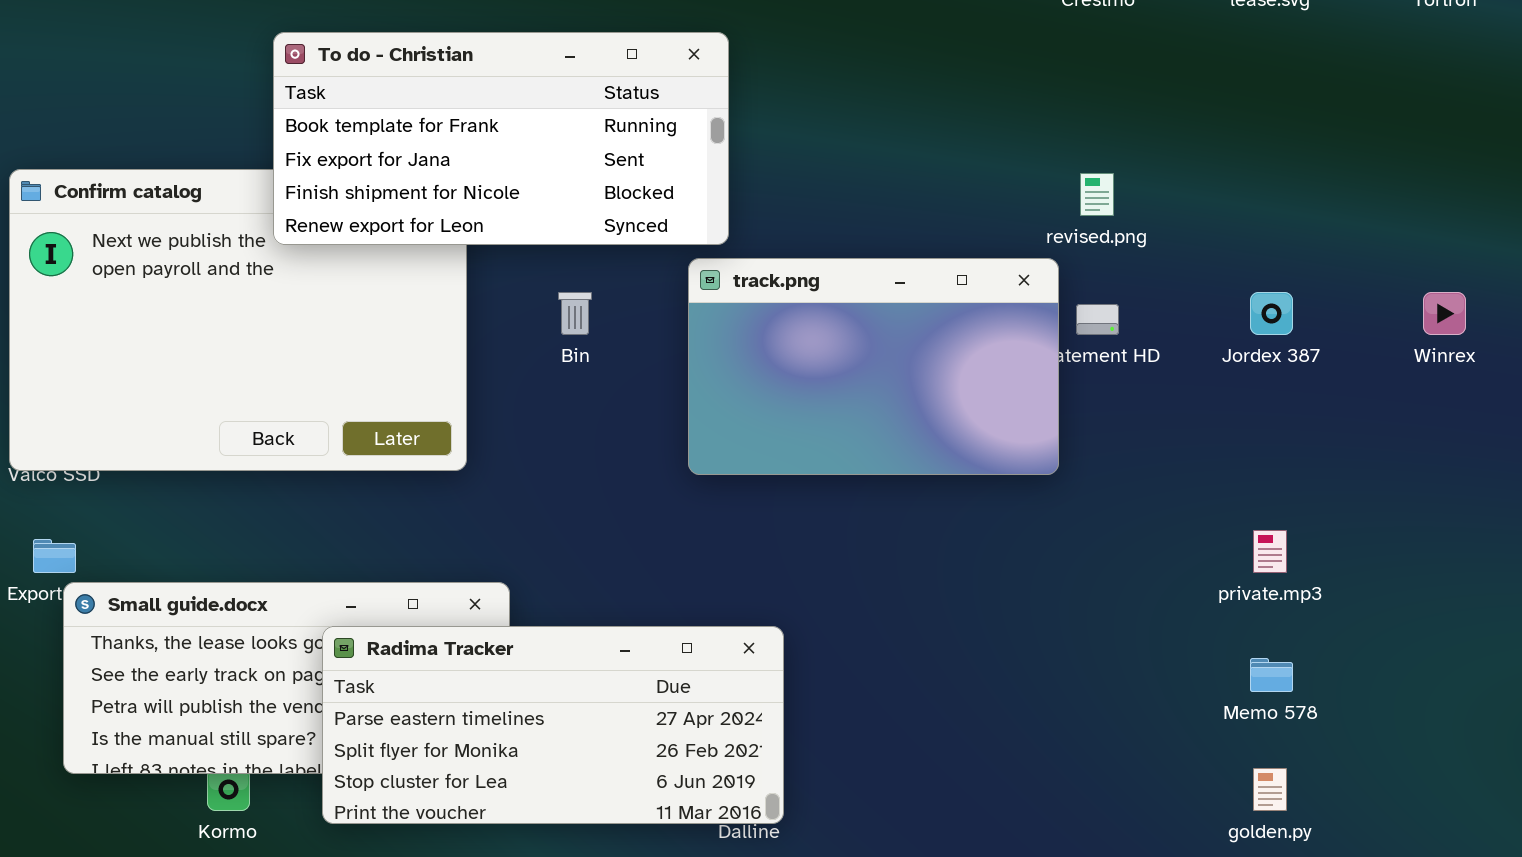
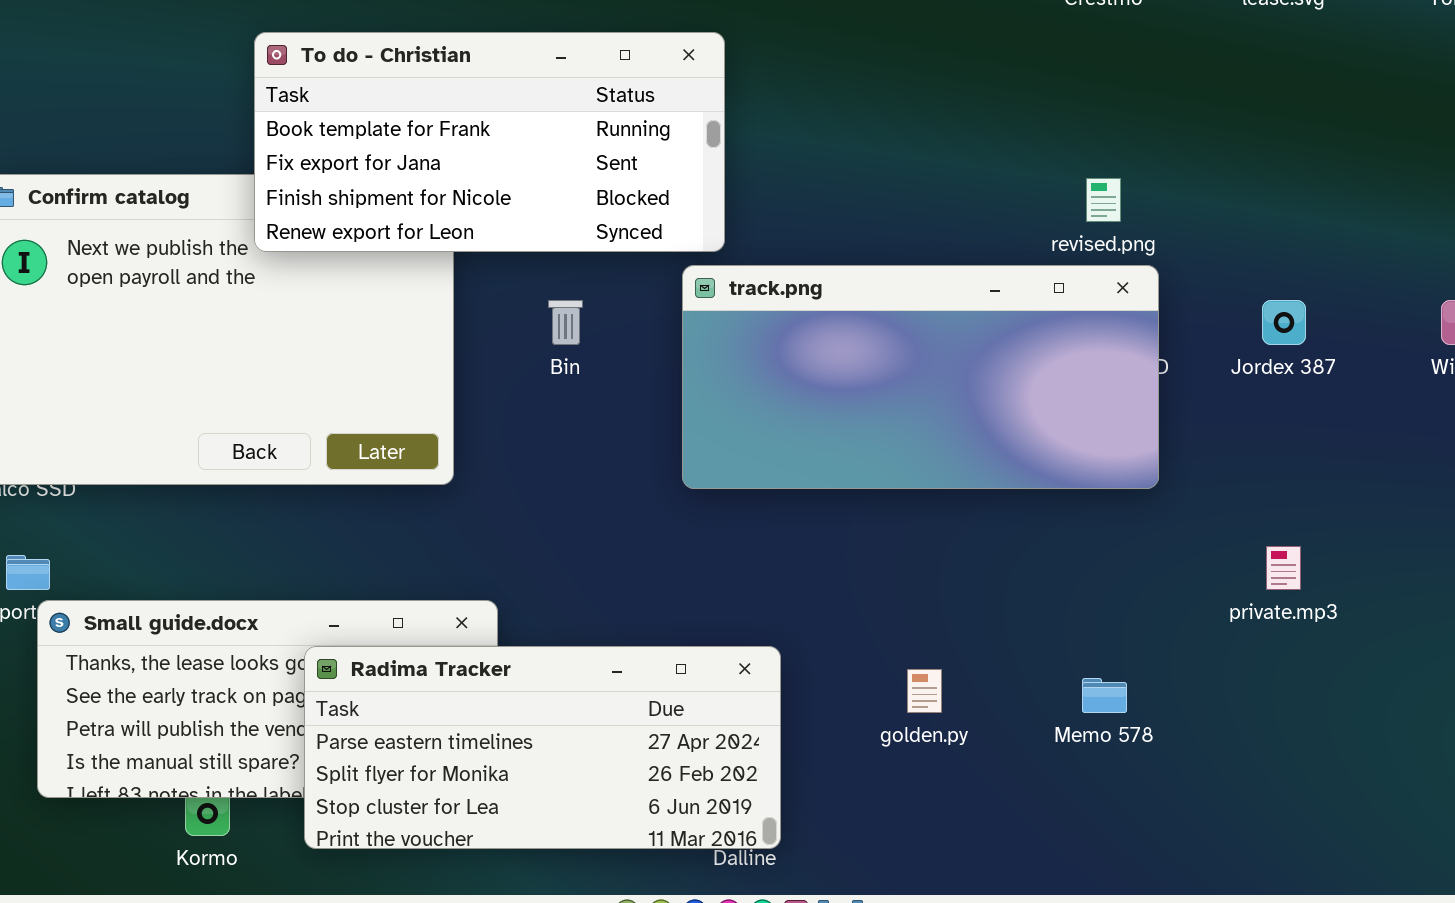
track.png: [688,258,1059,475] -> [682,265,1159,489], resized
Memo 578: [1250,658,1293,692] -> [1082,678,1127,713], moved
golden.py: [1253,768,1287,811] -> [907,669,942,713], moved

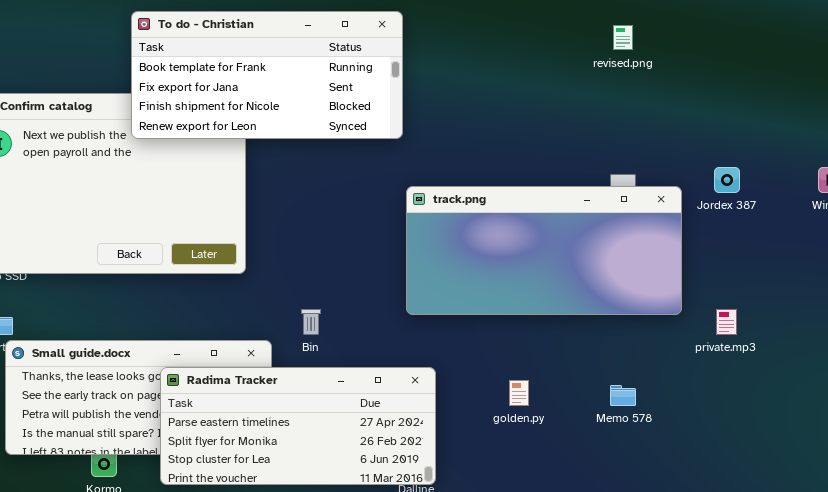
revised.png: [1086,178,1121,222] -> [613,25,633,50], moved
track.png: [682,265,1159,489] -> [406,186,682,315], moved
Bin: [548,300,583,345] -> [301,309,321,335], moved

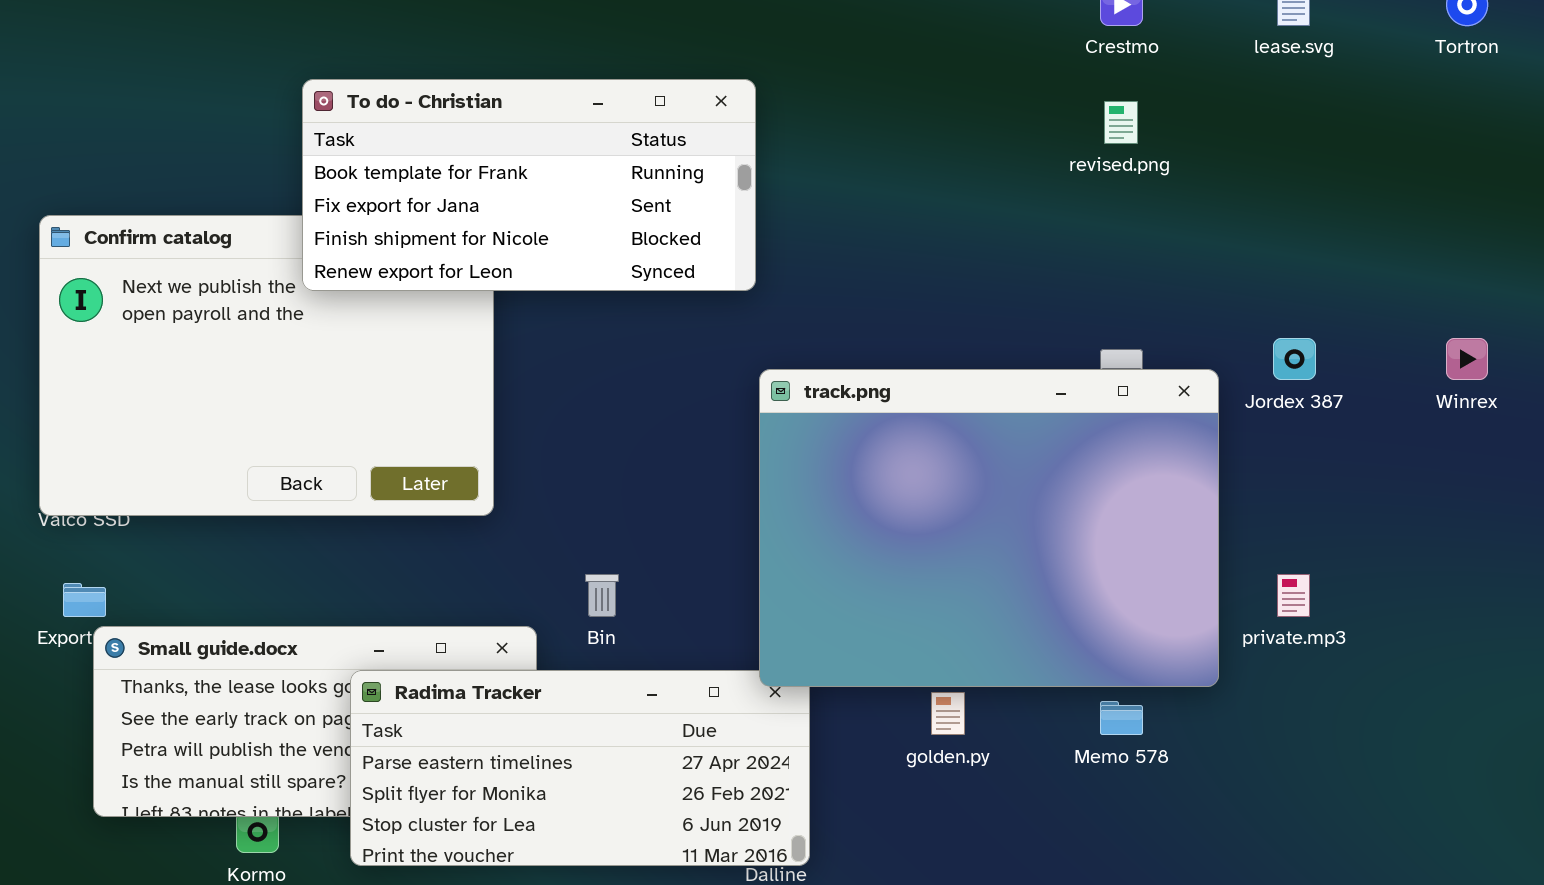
track.png: [406,186,682,315] -> [759,369,1219,687], resized

